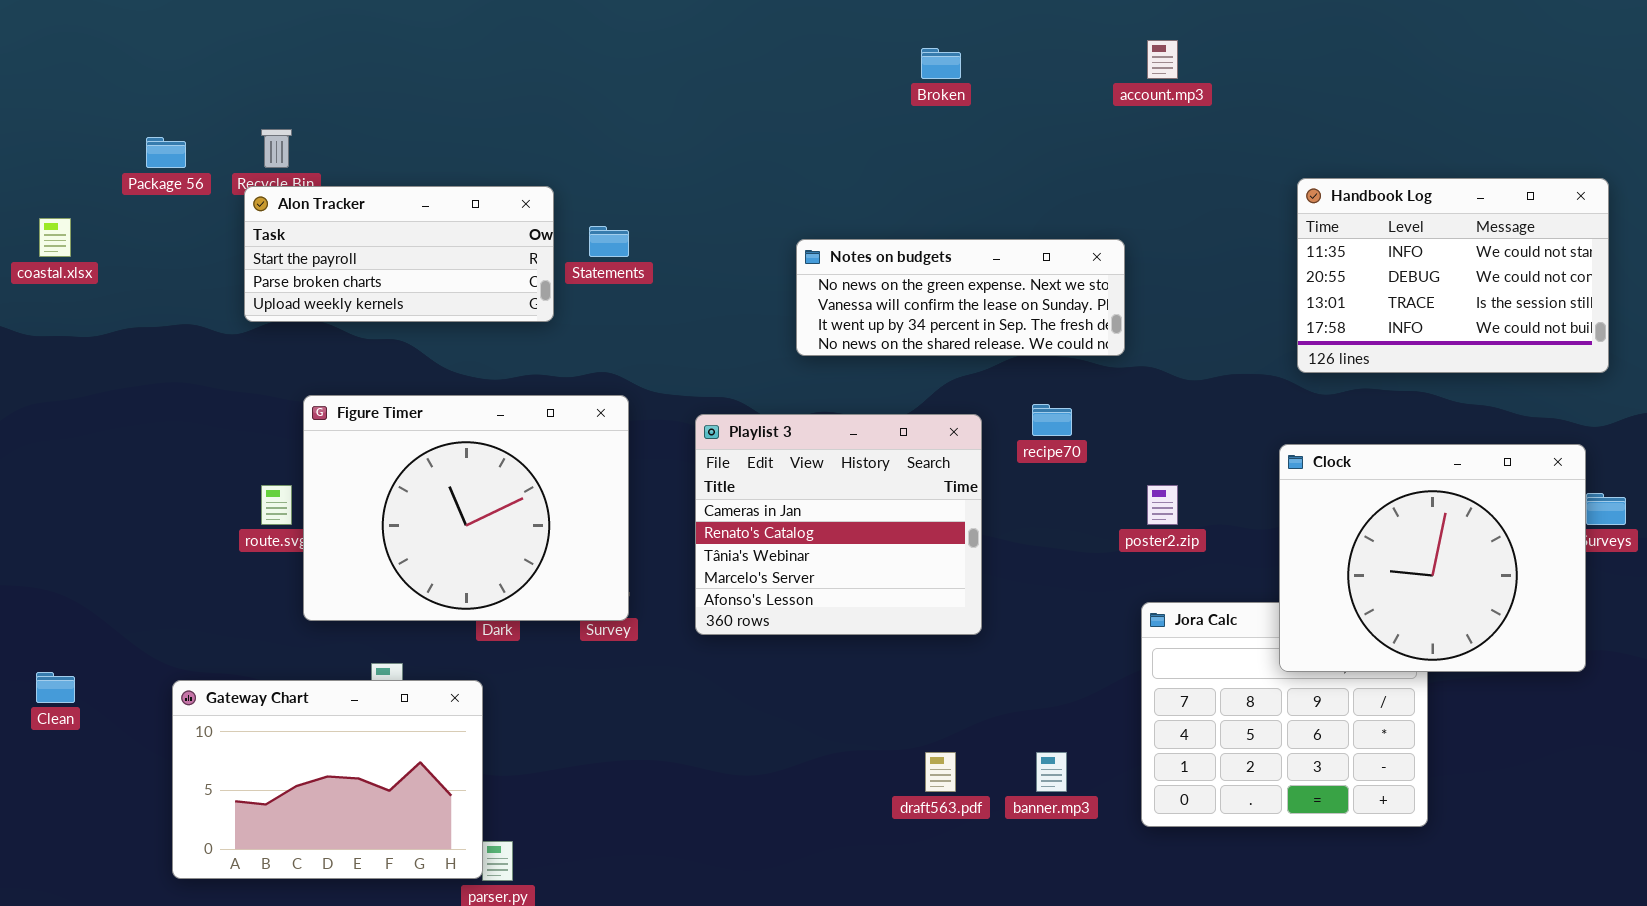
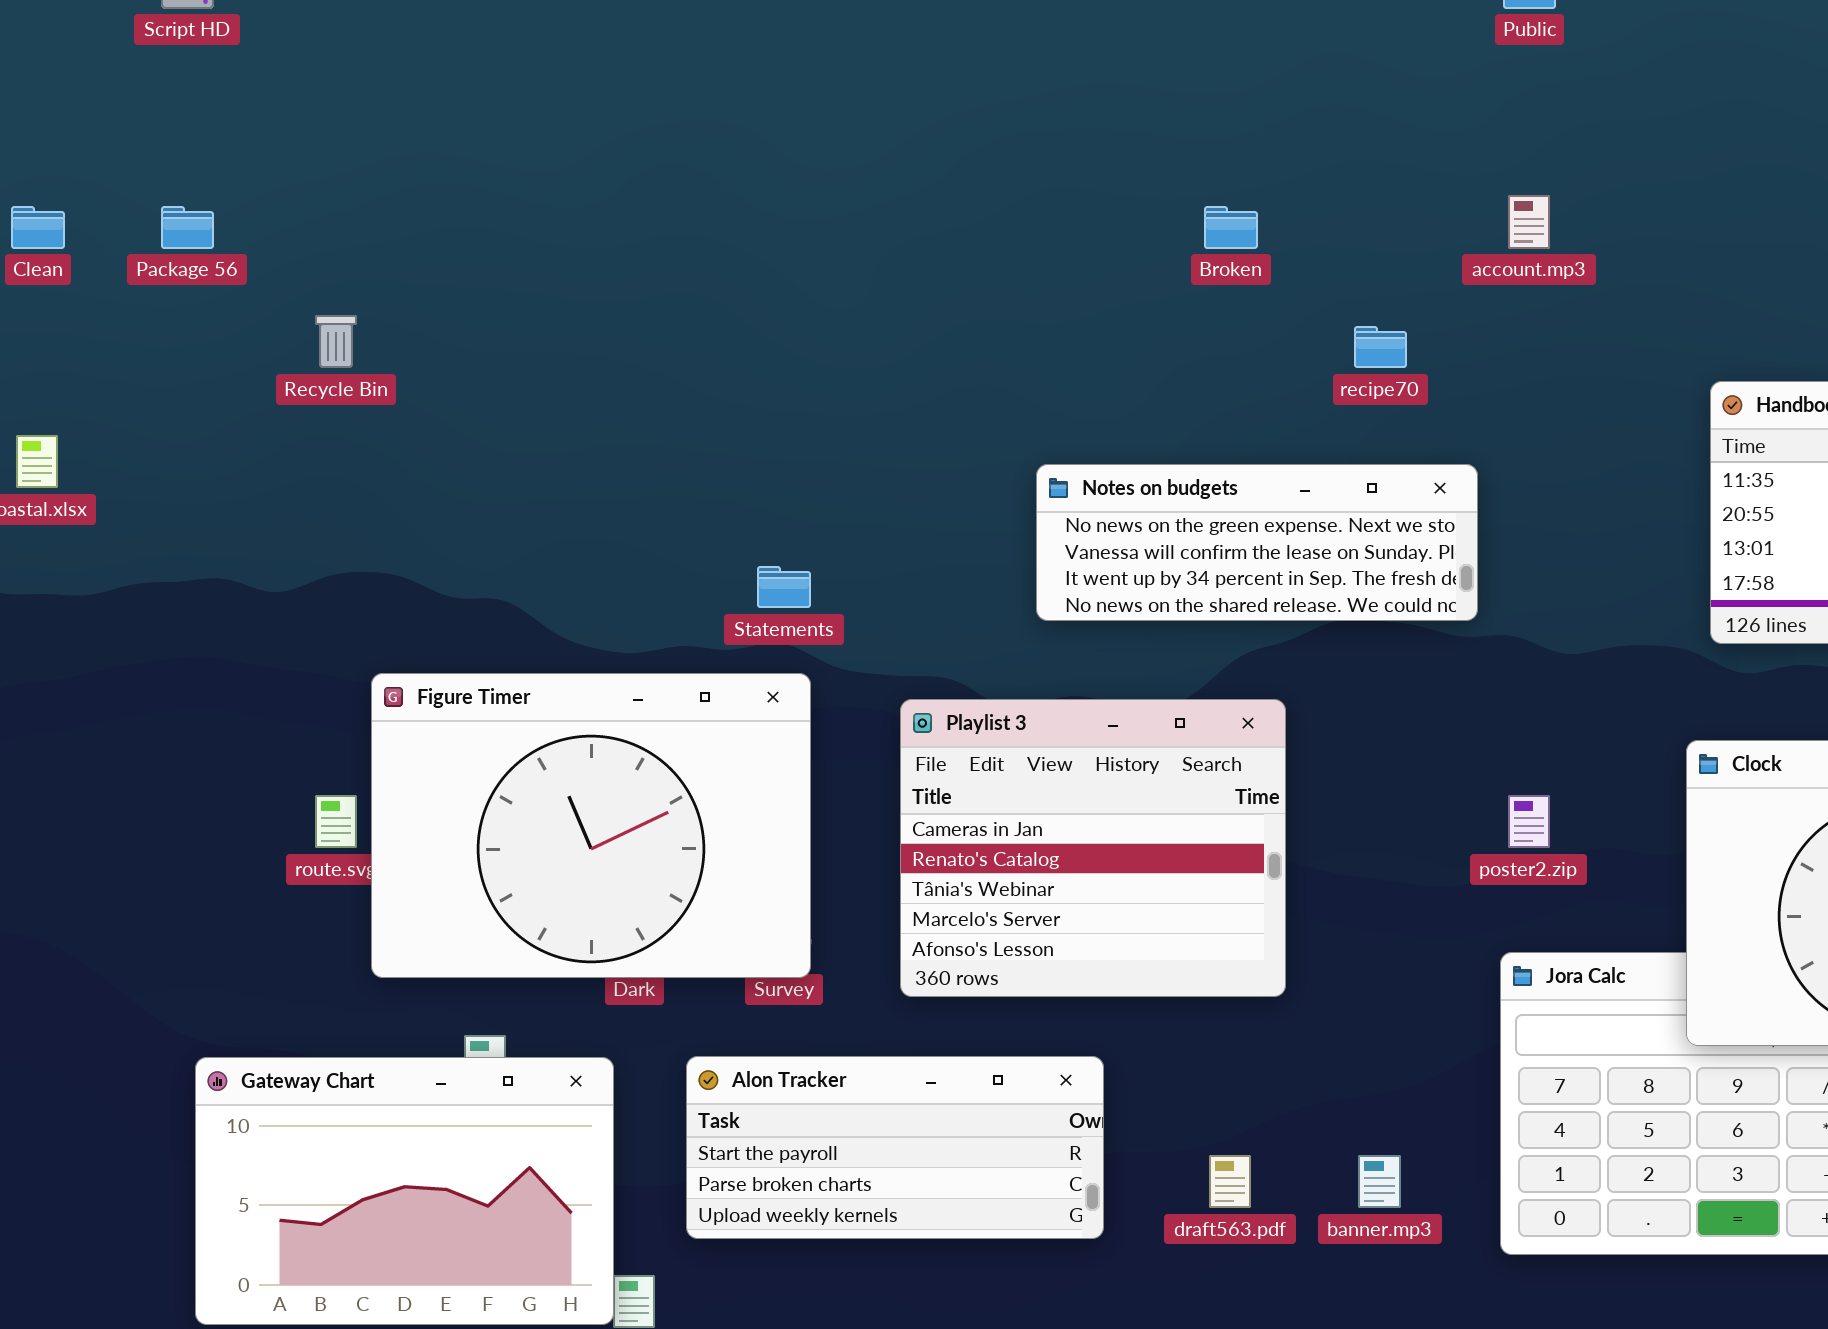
Package 56: [146,137,186,168] -> [161,206,214,249], moved
Alon Tracker: [244,186,554,322] -> [686,1056,1104,1239], moved
Statements: [589,226,629,257] -> [757,566,811,608], moved
recipe70: [1032,404,1072,436] -> [1354,326,1407,368], moved
Clean: [36,672,75,703] -> [11,206,65,249], moved

